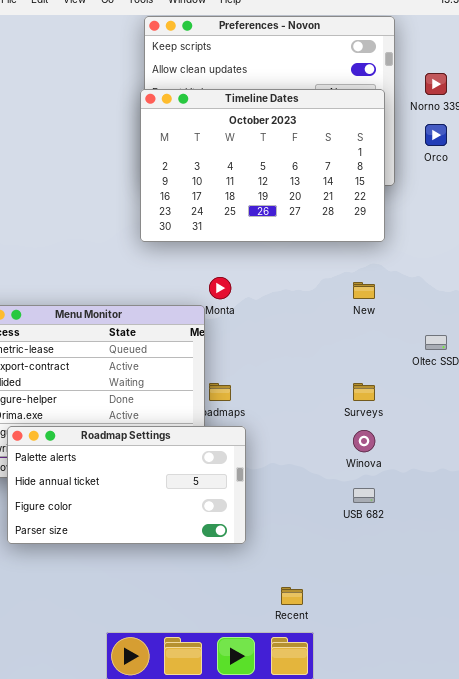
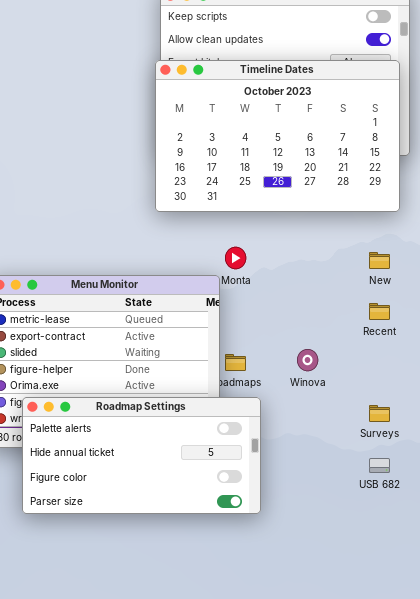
Surveys: [353,383,375,401] -> [369,405,390,422], moved
Winova: [353,430,375,452] -> [297,349,318,371], moved
Recent: [281,587,303,605] -> [369,303,390,320], moved

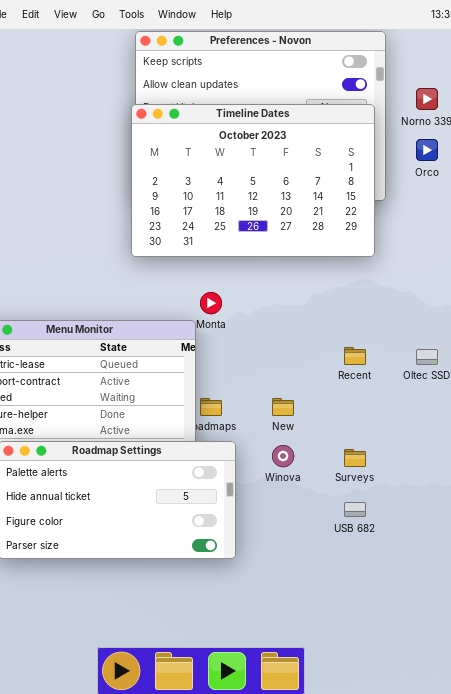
New: [369,252,390,269] -> [272,398,294,416], moved
Winova: [297,349,318,371] -> [272,445,294,467], moved

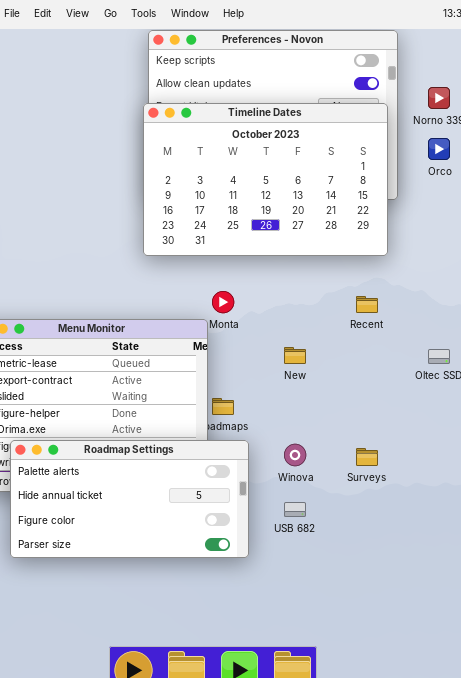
Recent: [344,347,366,365] -> [356,296,378,313], moved
New: [272,398,294,416] -> [284,347,306,364], moved
USB 682: [344,502,366,517] -> [284,502,306,517], moved

